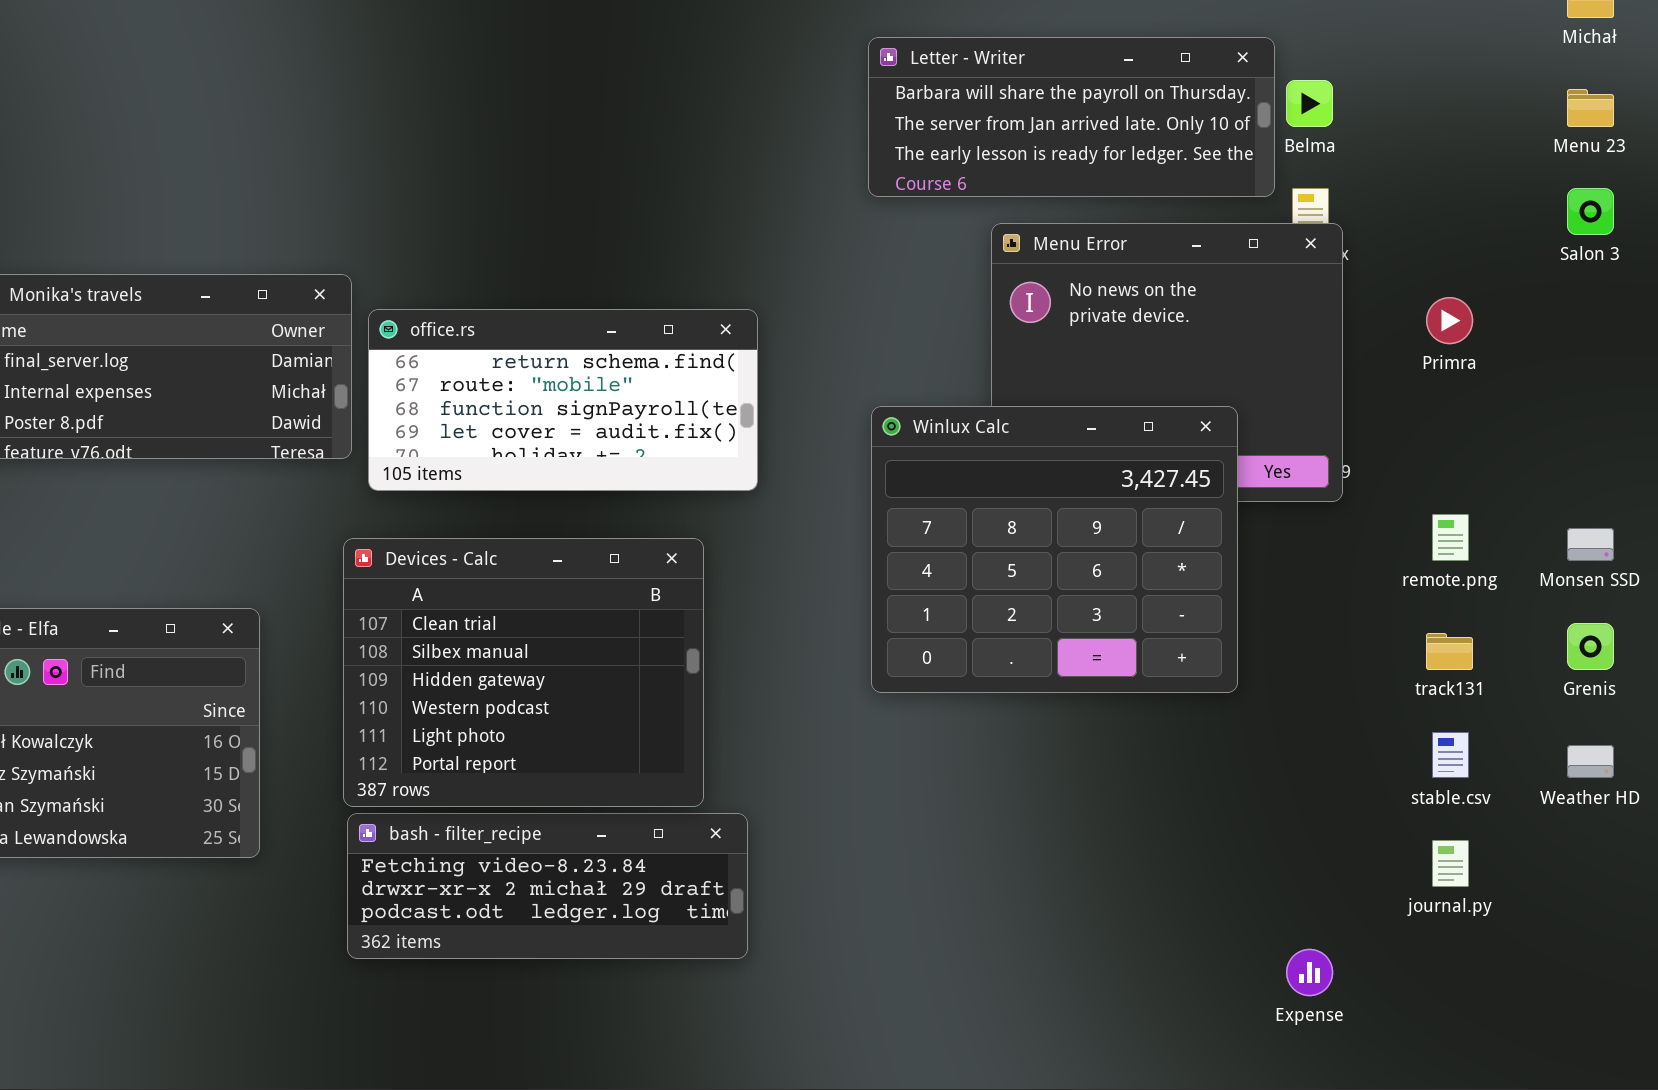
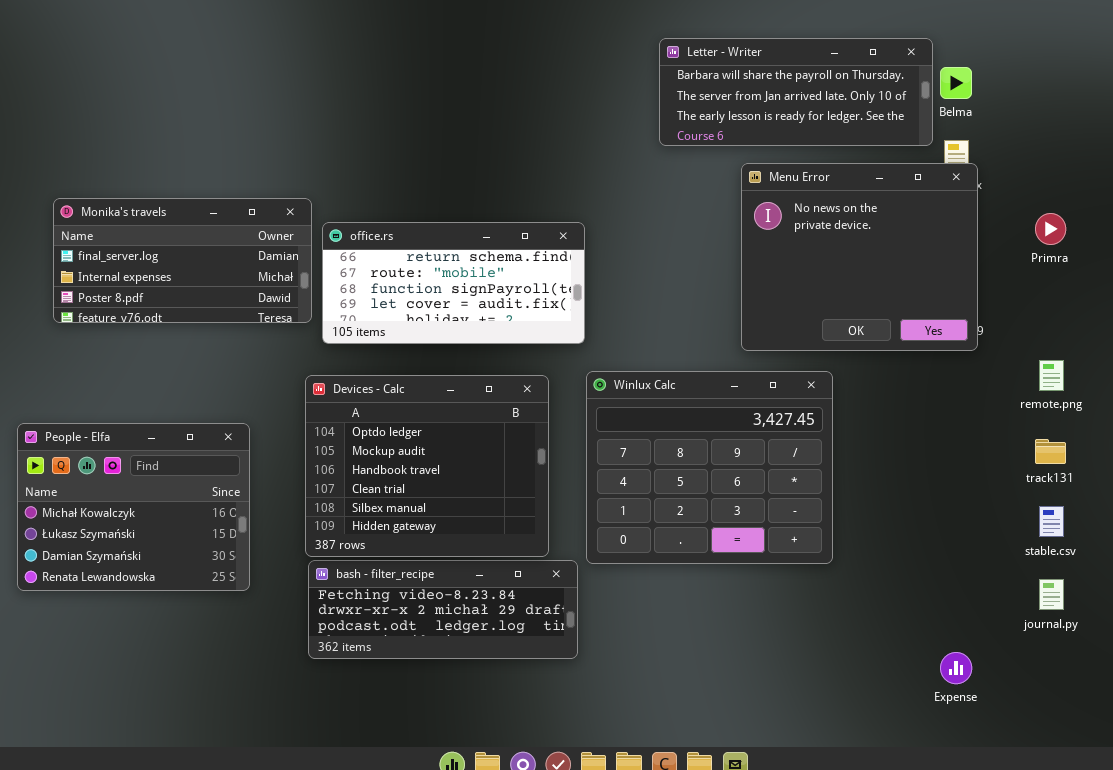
Winlux Calc: [871,406,1238,693] -> [586,371,833,564], moved
Devices - Calc: [343,538,704,807] -> [305,375,549,557], scrolled up 3 rows

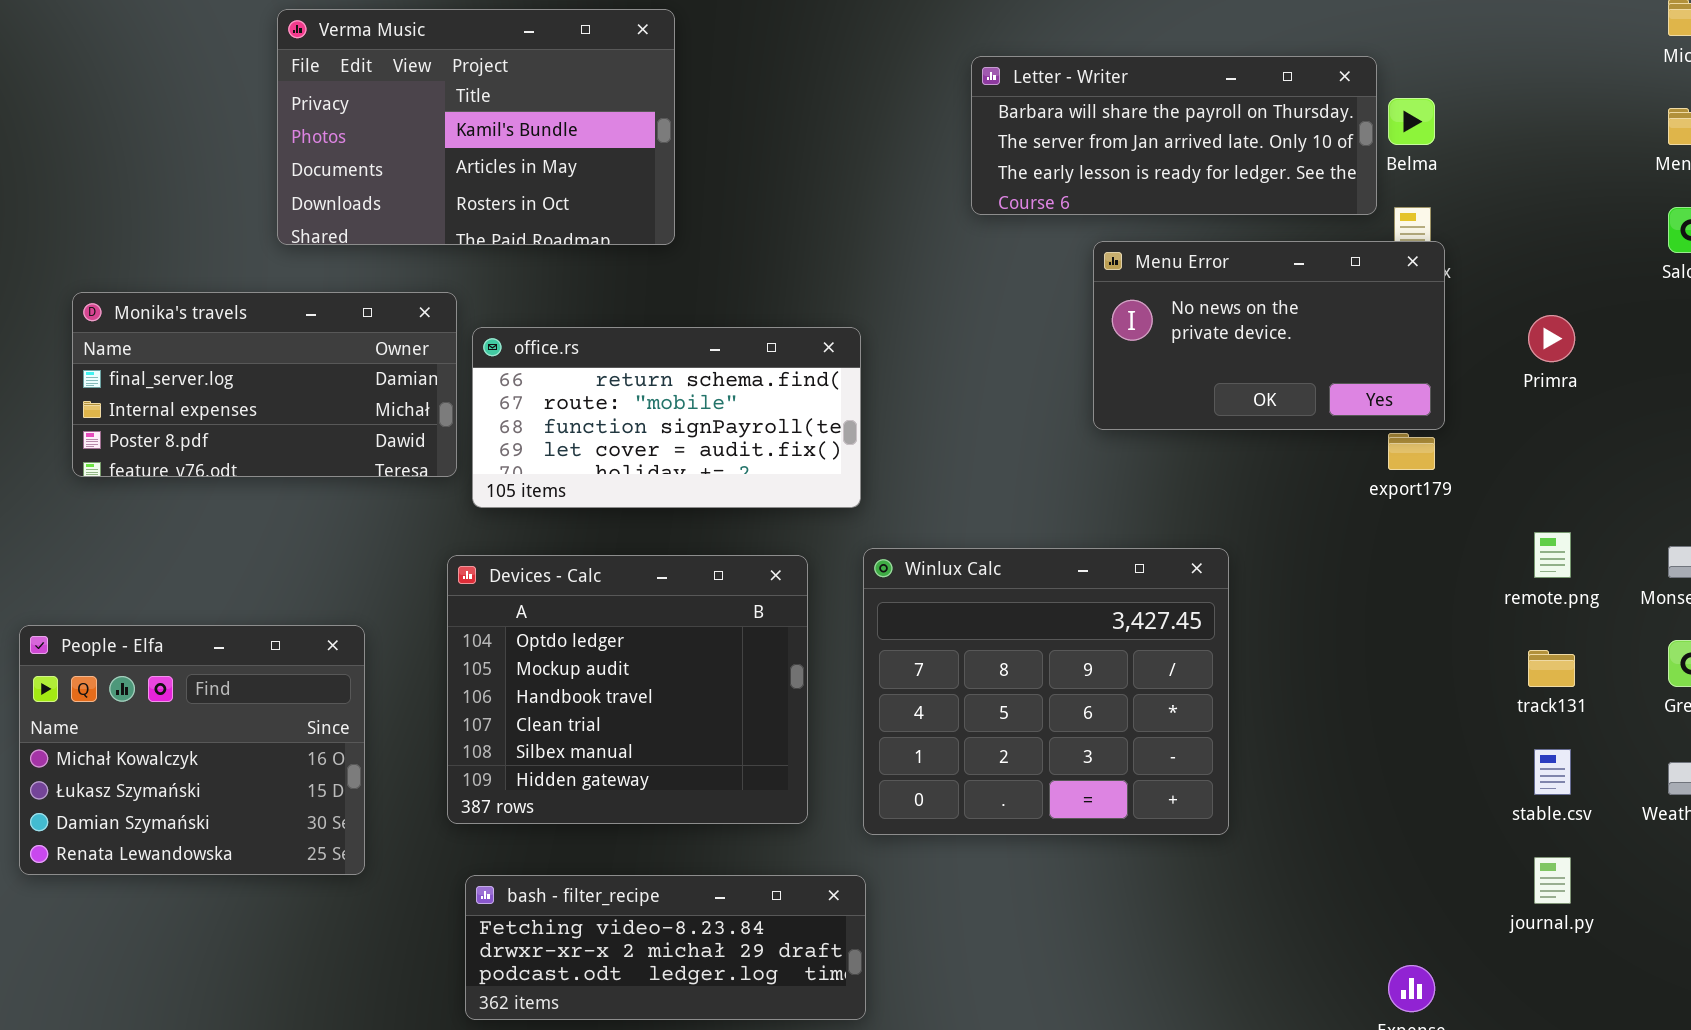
Verma Music: none -> [277,9,675,245], opened
Menu Error: [741,163,978,351] -> [1093,241,1445,430], resized
bash - filter_recipe: [308,560,578,659] -> [465,875,866,1020], moved

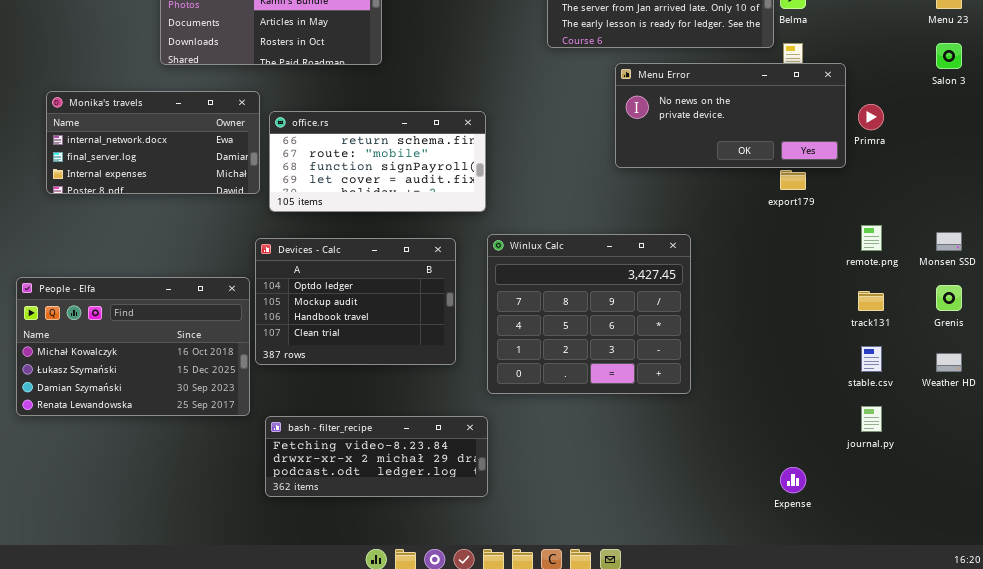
Menu Error: [1093,241,1445,430] -> [615,63,846,168], resized
Monika's travels: [72,292,457,477] -> [46,91,260,194], scrolled up 1 row
Devices - Calc: [447,555,808,824] -> [255,238,456,365], resized
People - Elfa: [19,625,365,875] -> [16,277,250,416], resized

